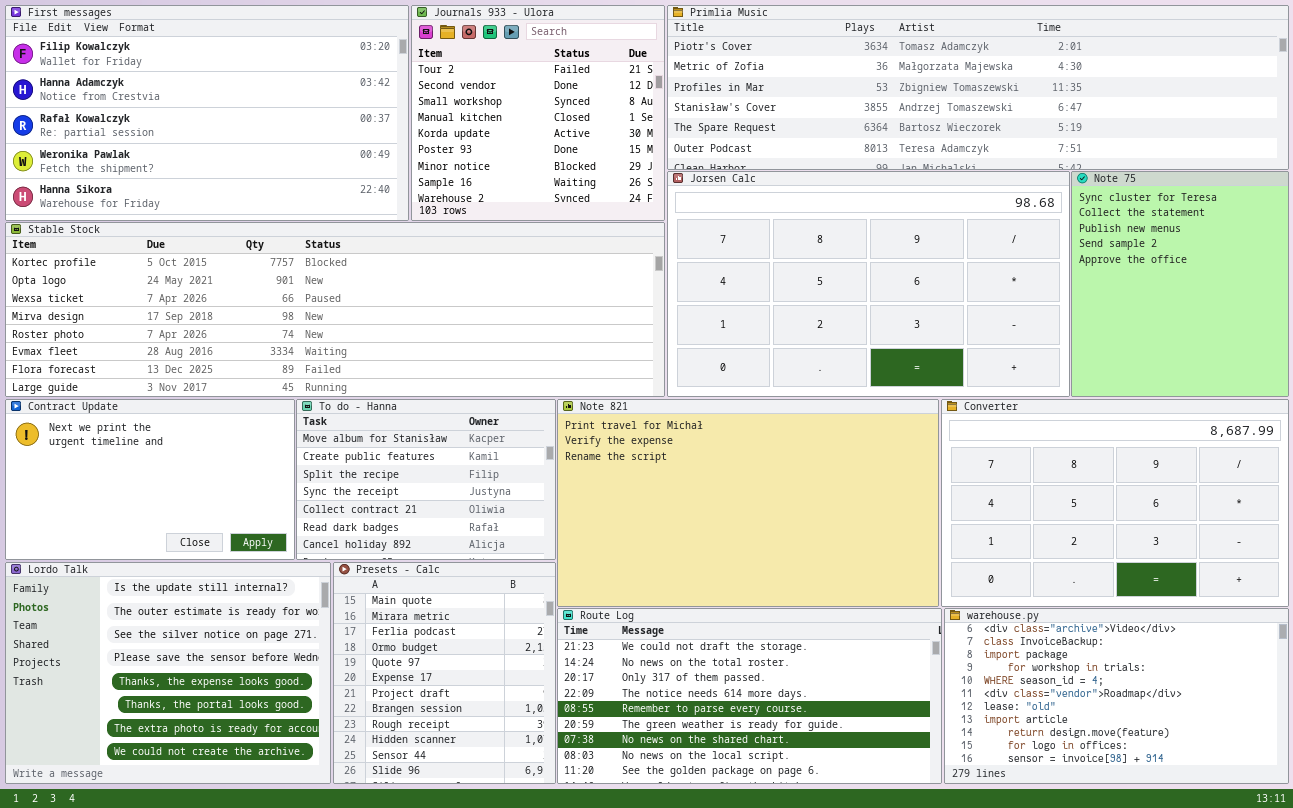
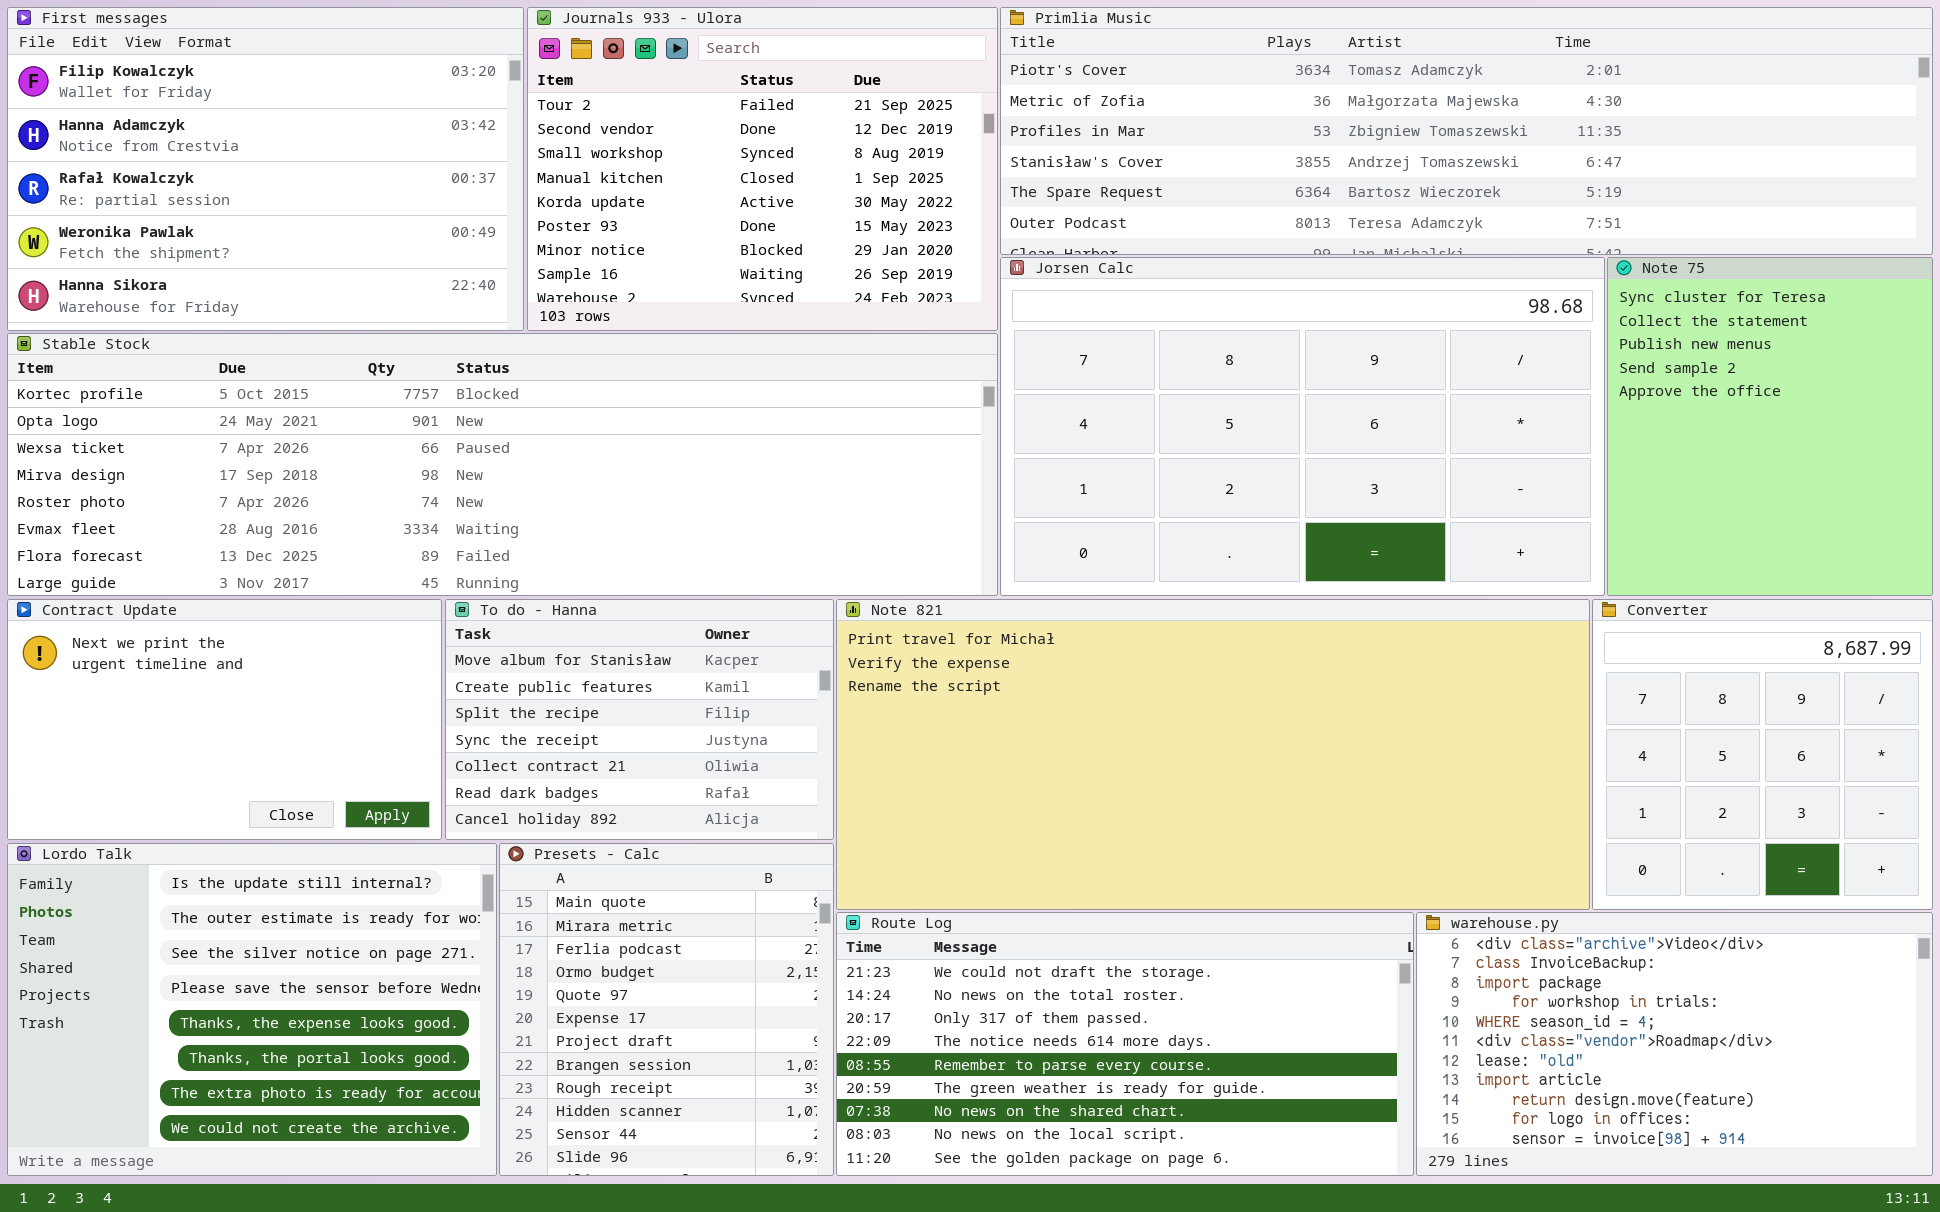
First messages: [5,5,409,221] -> [7,7,524,331], resized
Journals 933 - Ulora: [411,5,665,221] -> [527,7,998,331], resized
Note 821: [557,399,939,607] -> [836,599,1590,910], resized
Converter: [941,399,1289,607] -> [1592,599,1933,910], resized

